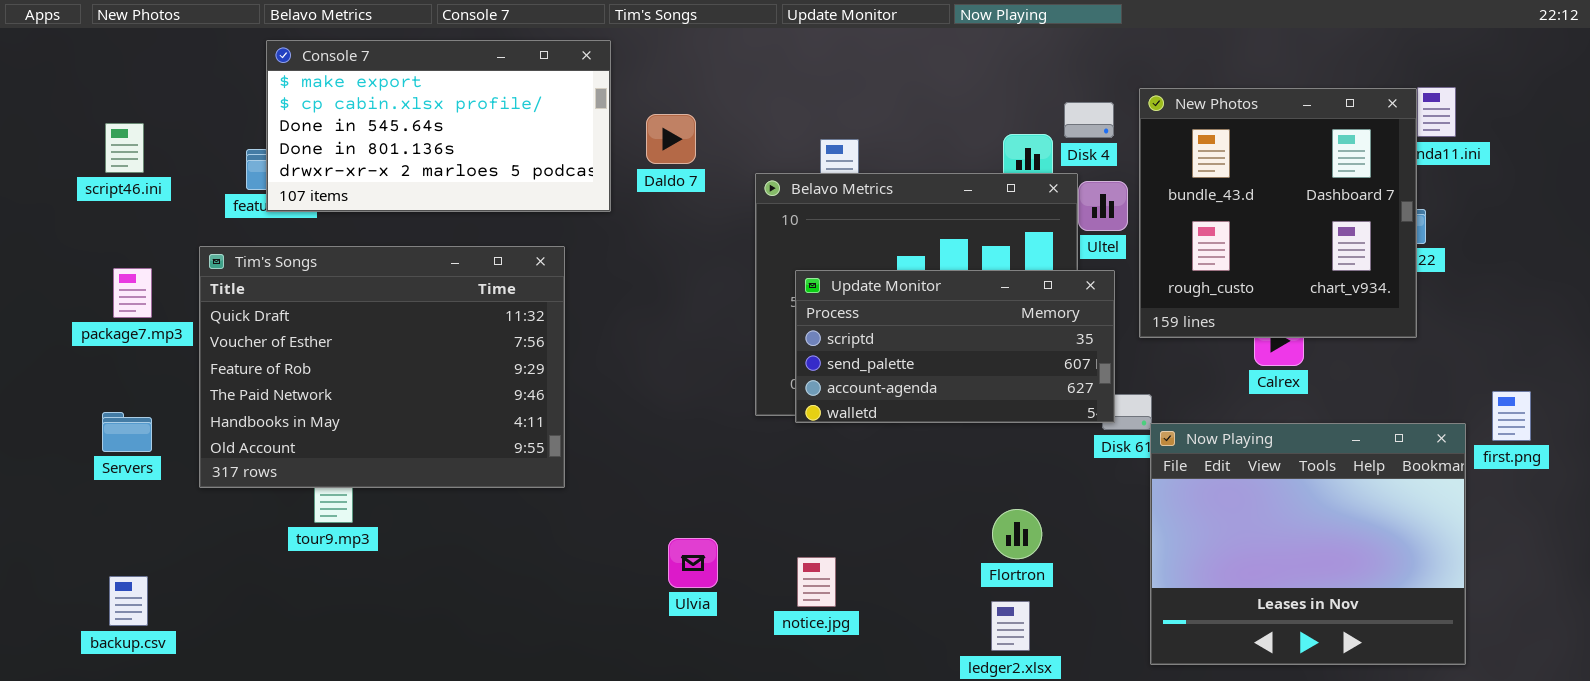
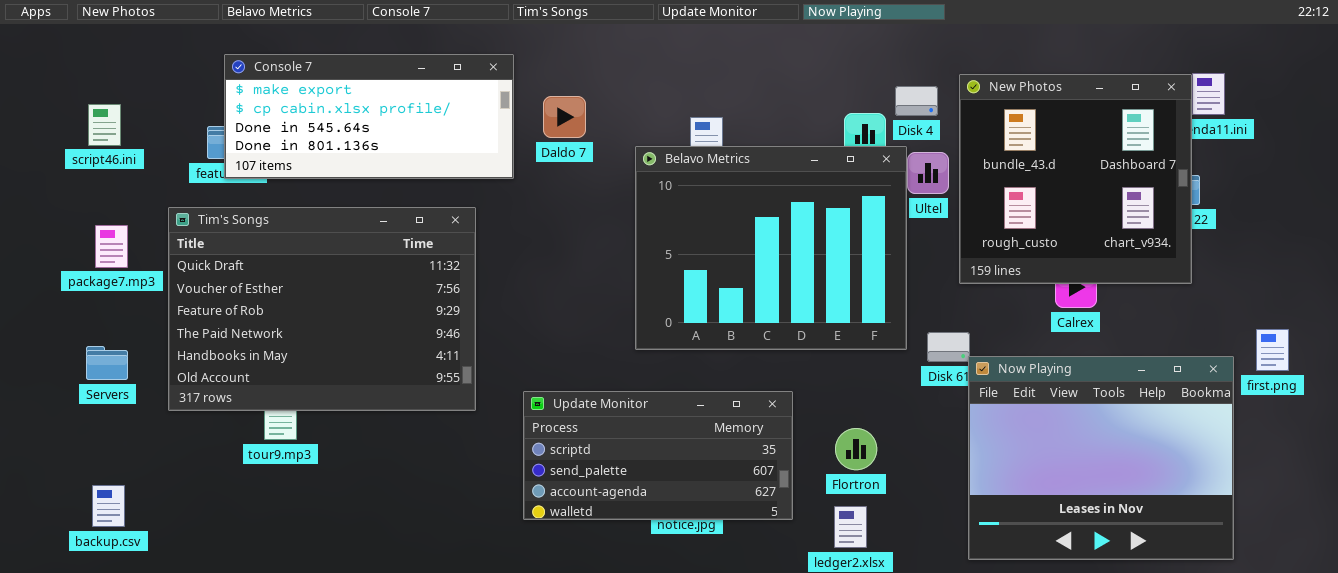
Console 7: [266,40,611,212] -> [224,54,514,179], resized
Update Monitor: [795,270,1115,423] -> [523,391,793,520], moved

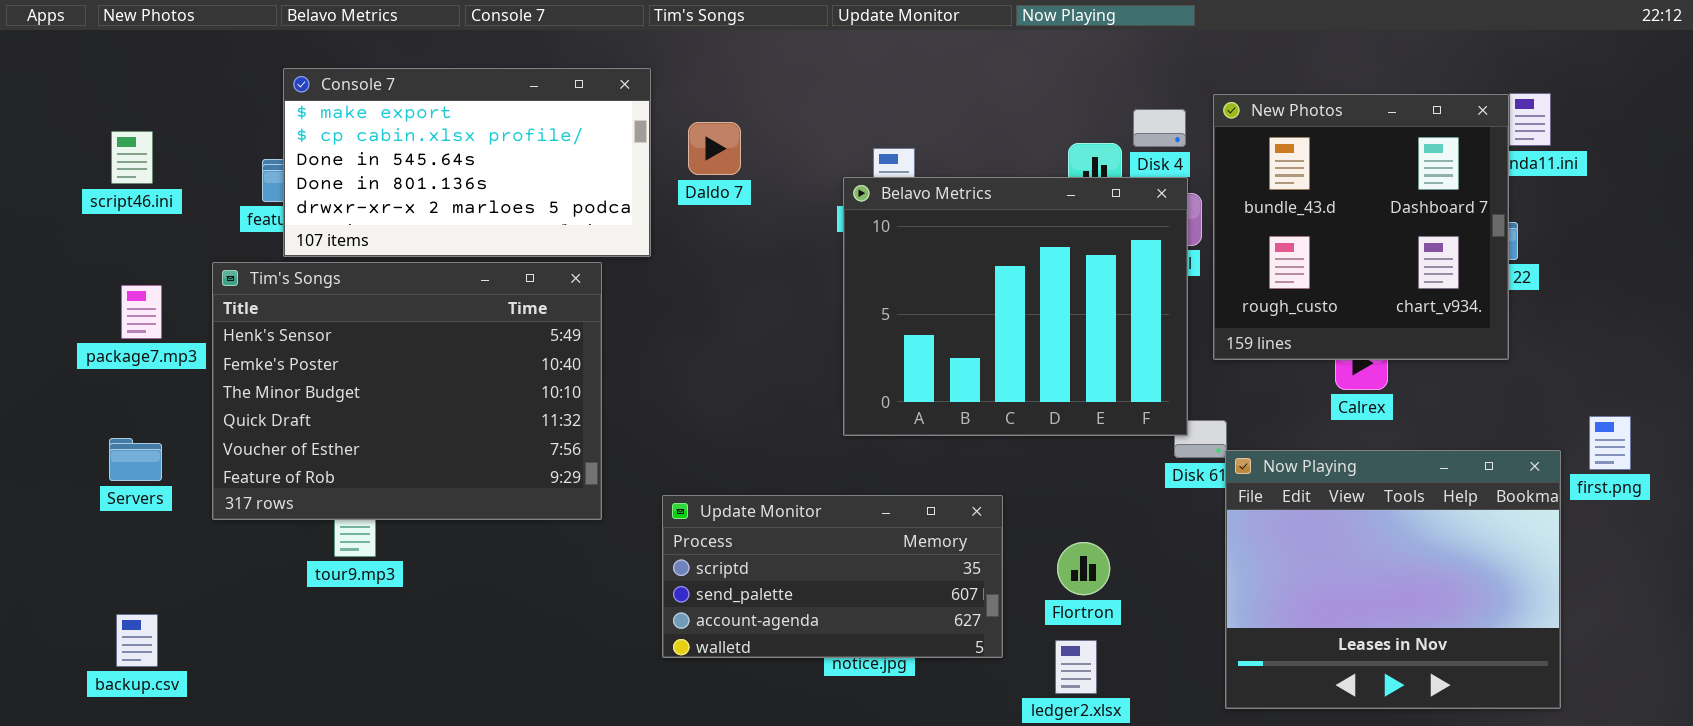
Console 7: [224,54,514,179] -> [283,68,651,257], resized
Belavo Metrics: [635,146,907,350] -> [843,177,1188,436], moved
Tim's Songs: [168,207,476,411] -> [212,262,602,520], scrolled up 3 rows

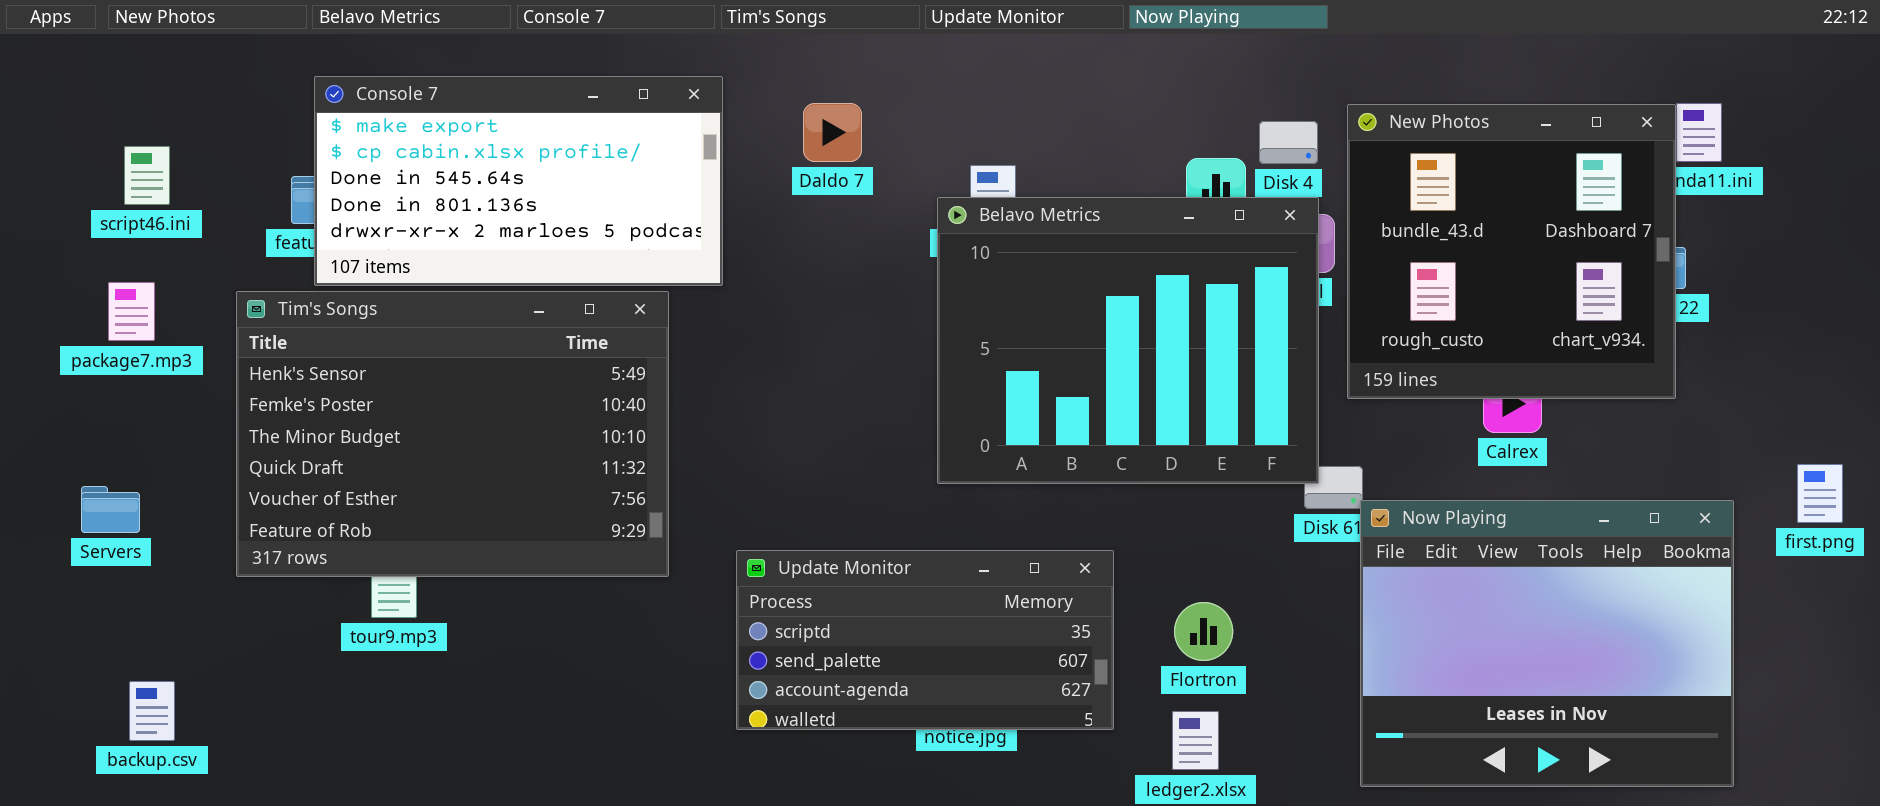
Daldo 7: [688,122,741,175] -> [803,103,862,162], moved
package7.mp3: [121,285,162,339] -> [108,282,155,341], moved
first.png: [1589,416,1631,470] -> [1797,464,1843,523], moved
Servers: [109,438,162,481] -> [81,486,140,533], moved

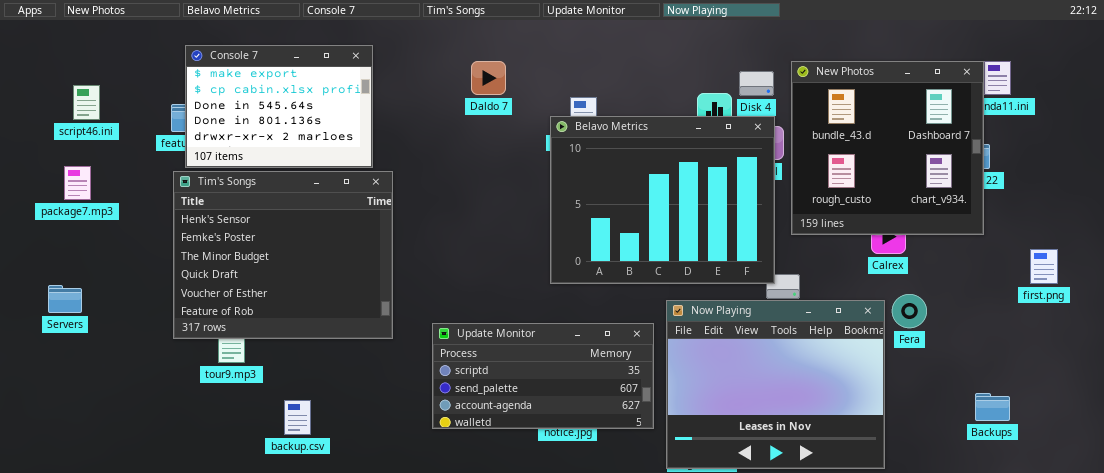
Console 7: [314,76,723,286] -> [185,45,373,168], resized
Tim's Songs: [236,291,669,577] -> [173,171,393,339], resized
first.png: [1797,464,1843,523] -> [1030,249,1058,284], moved
Now Playing: [1360,500,1734,787] -> [666,300,885,469], moved
backup.csv: [129,681,175,741] -> [284,400,311,435], moved

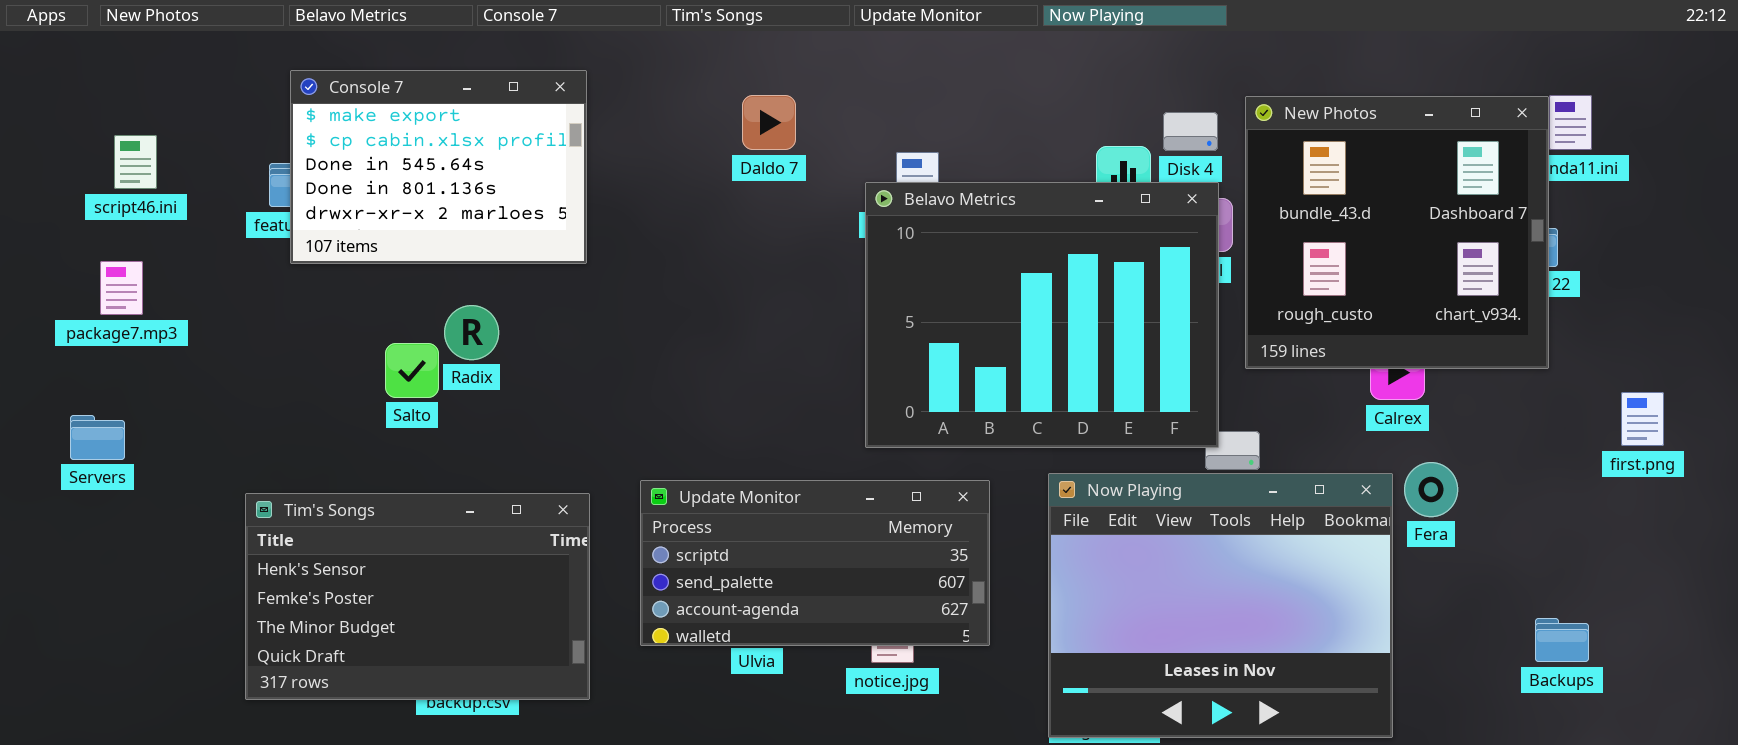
Tim's Songs: [173,171,393,339] -> [245,493,590,700], moved, resized
Servers: [48,285,82,313] -> [70,415,125,460], moved
Update Monitor: [432,323,654,429] -> [640,480,990,646], moved

